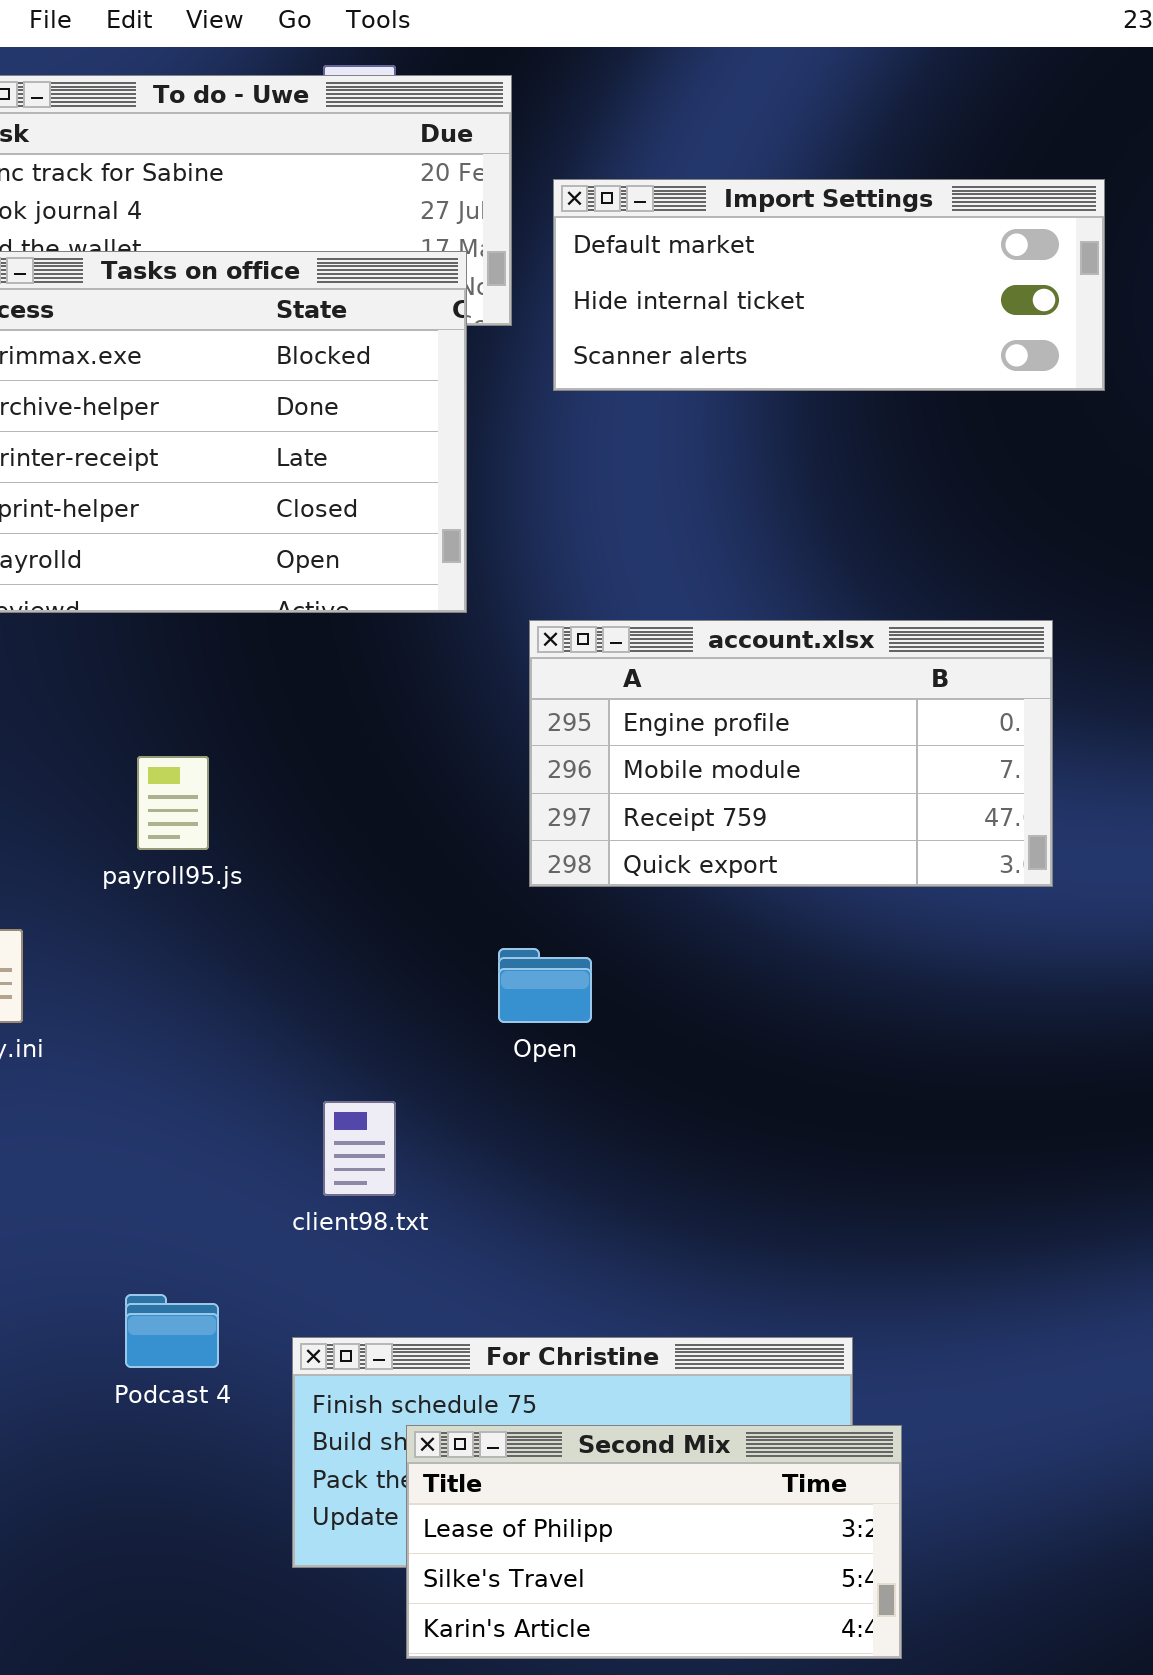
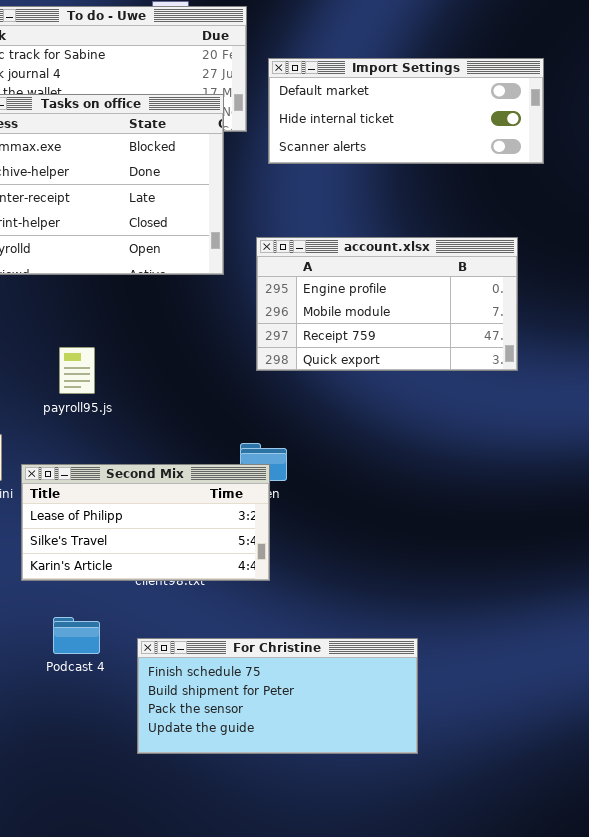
account.xlsx: [529,620,1053,887] -> [256,237,518,371], moved
Second Mix: [406,1425,902,1659] -> [21,464,270,581], moved

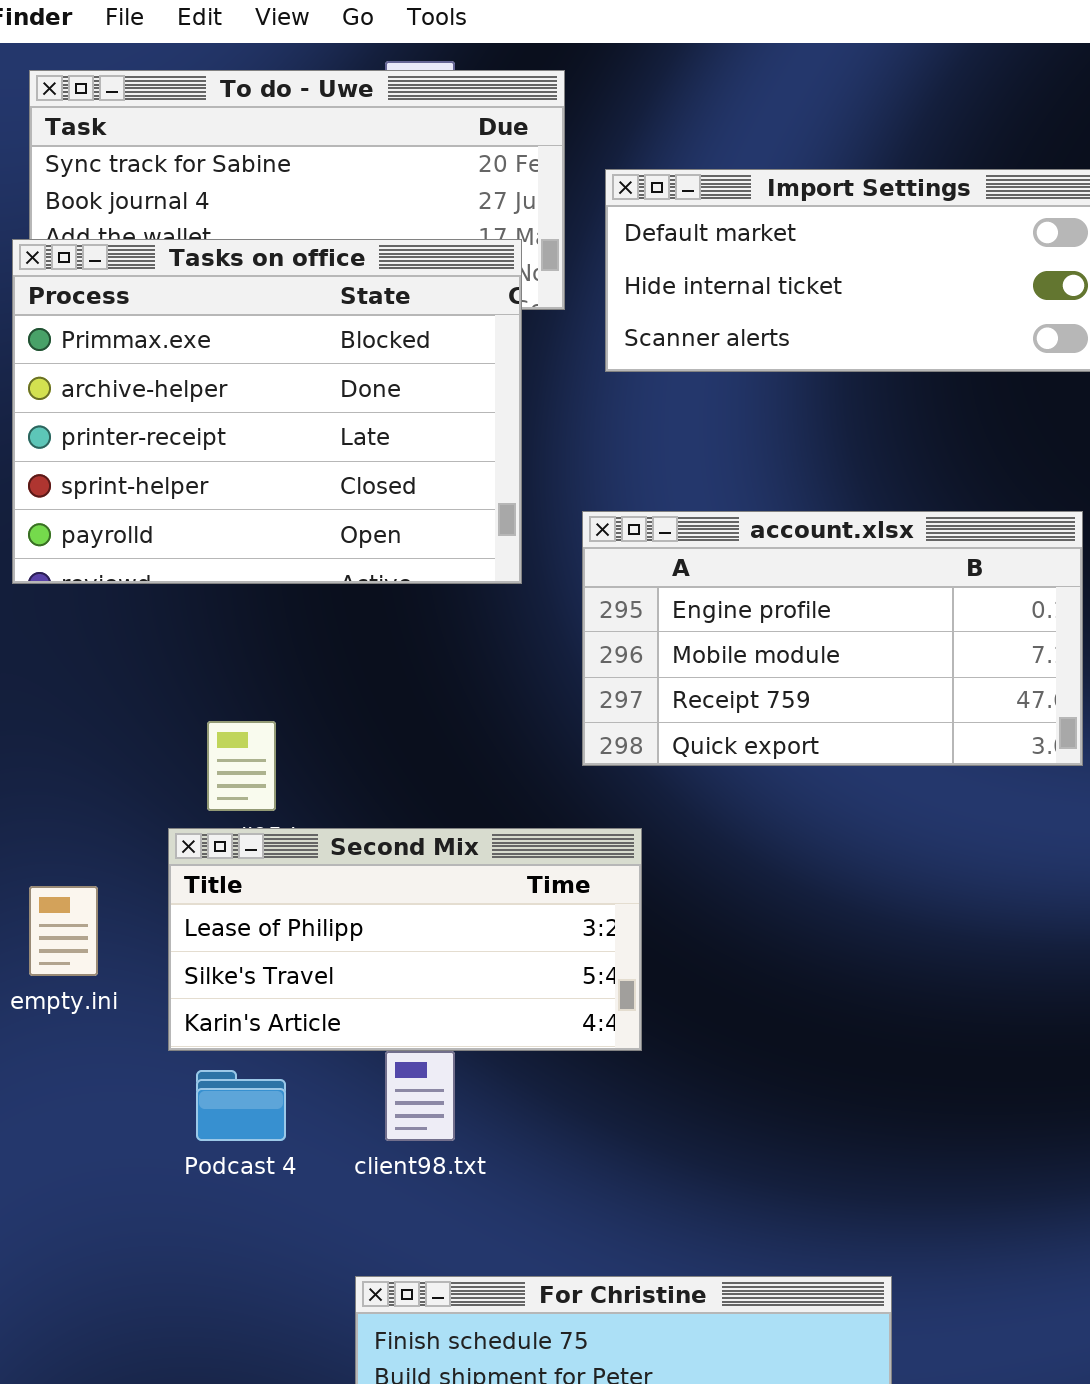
Second Mix: [21,464,270,581] -> [168,828,642,1051], moved
Podcast 4: [53,617,100,654] -> [196,1070,286,1141], moved

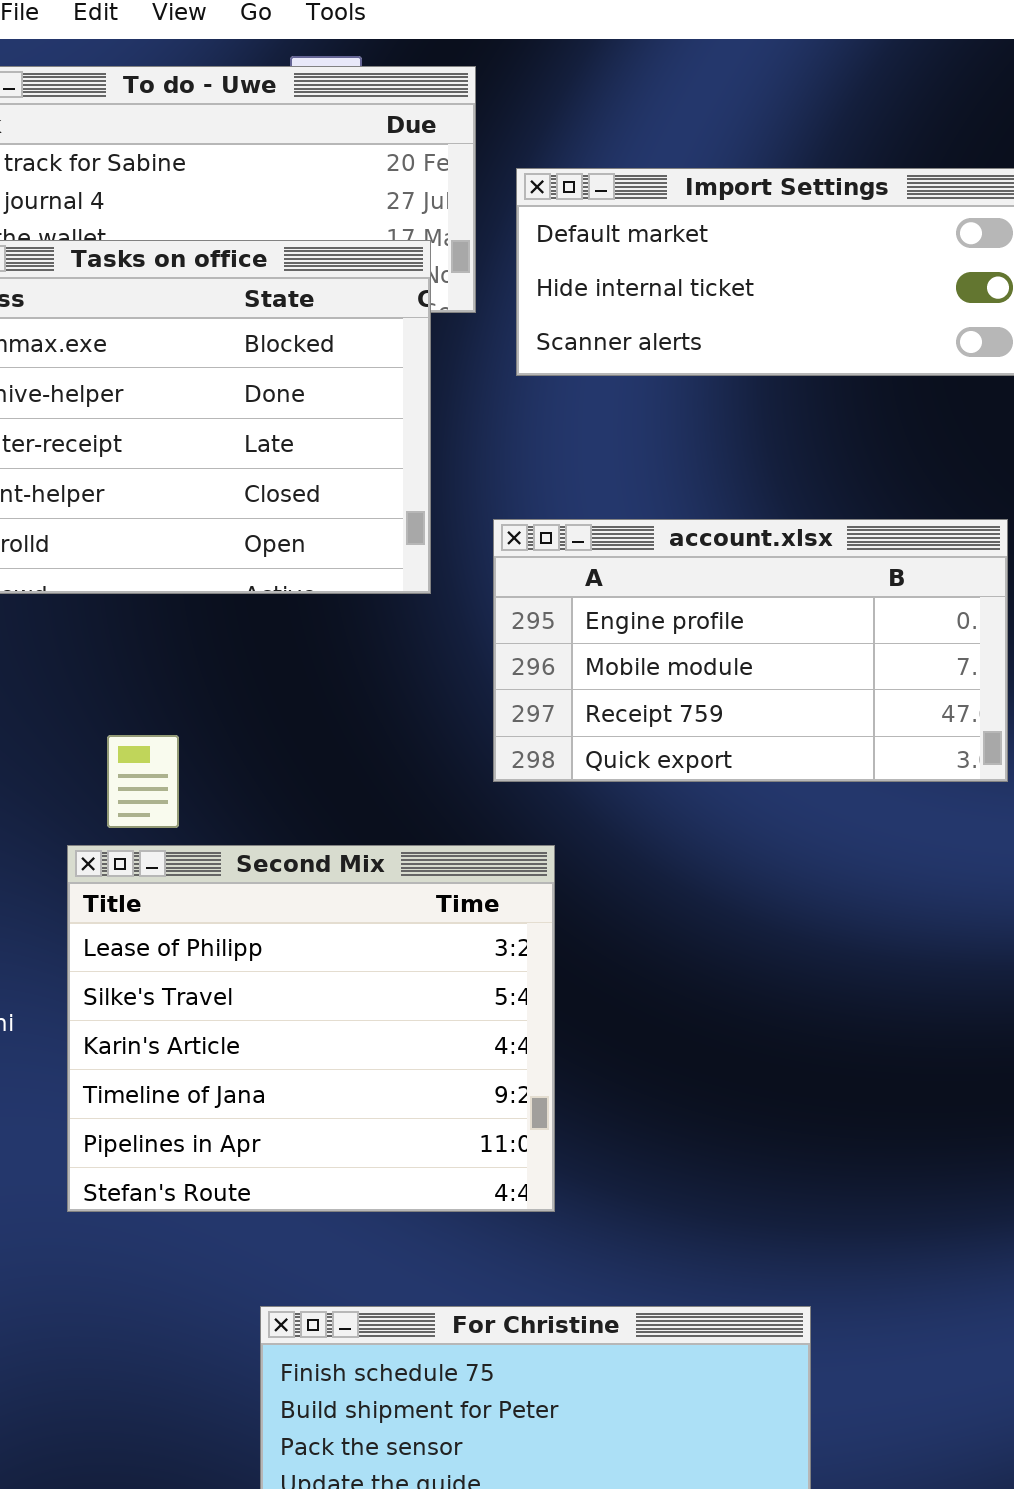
Second Mix: [168,828,642,1051] -> [67,845,555,1212], resized

